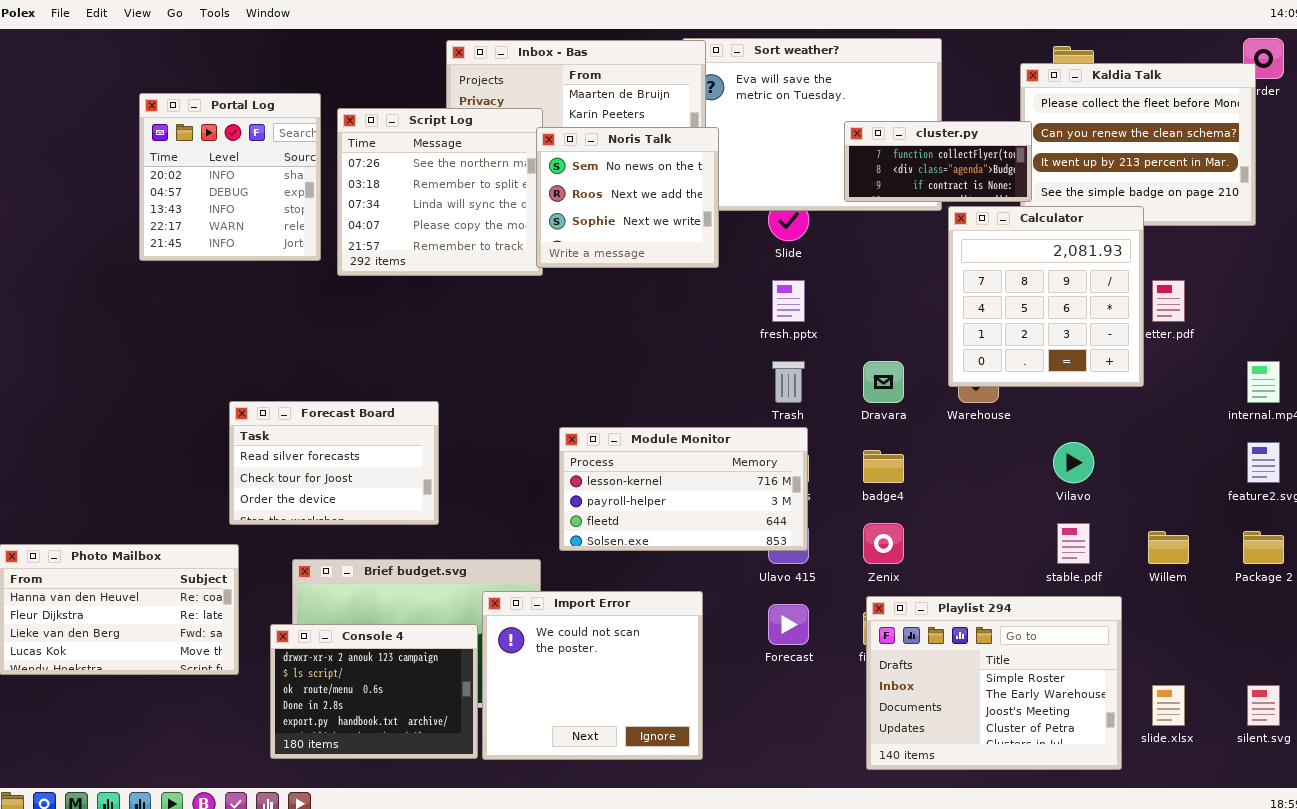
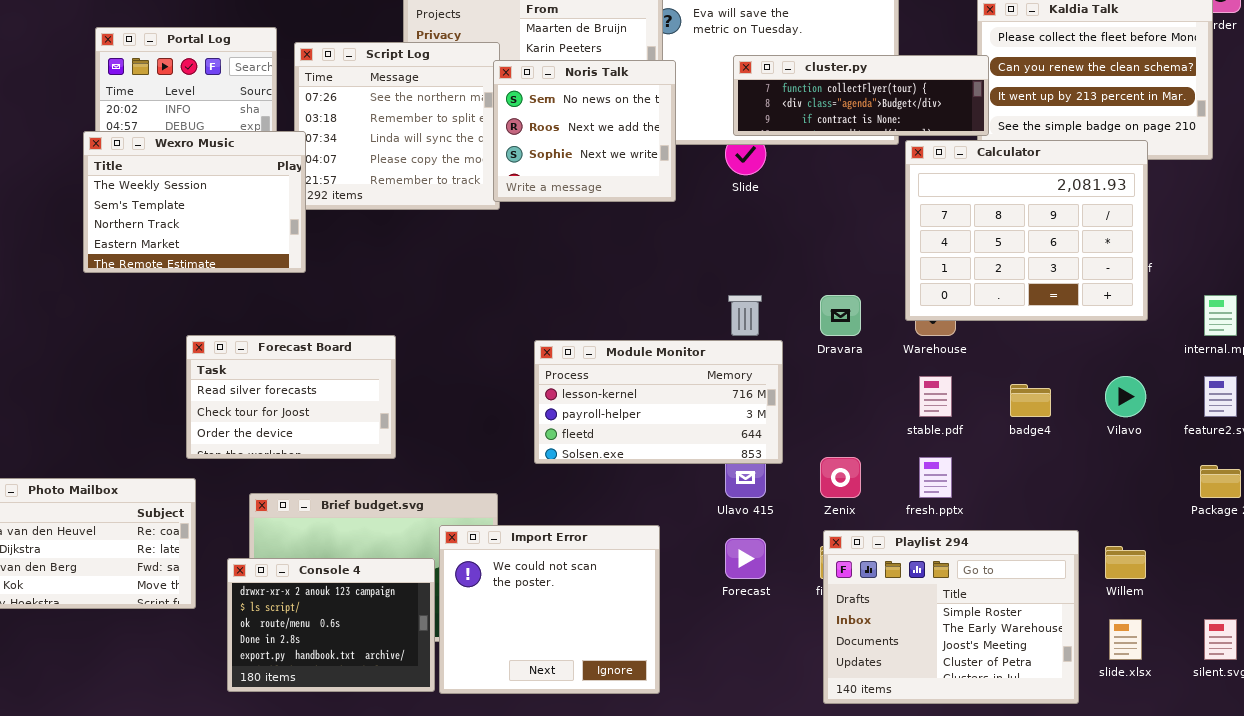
cluster.py: [844,121,1032,202] -> [733,55,989,136], resized
Wexro Music: none -> [83,131,306,273], opened
Calculator: [948,206,1144,387] -> [905,140,1148,321], resized
fresh.pptx: [772,280,805,322] -> [919,457,952,498], moved
Module Monitor: [559,427,808,551] -> [534,340,783,464], moved
Vilavo: [1053,442,1094,483] -> [1105,376,1146,417], moved
badge4: [863,450,904,483] -> [1010,384,1051,417], moved
stable.pdf: [1057,523,1090,564] -> [919,376,952,417], moved
Willem: [1148,531,1189,564] -> [1105,546,1146,579], moved

